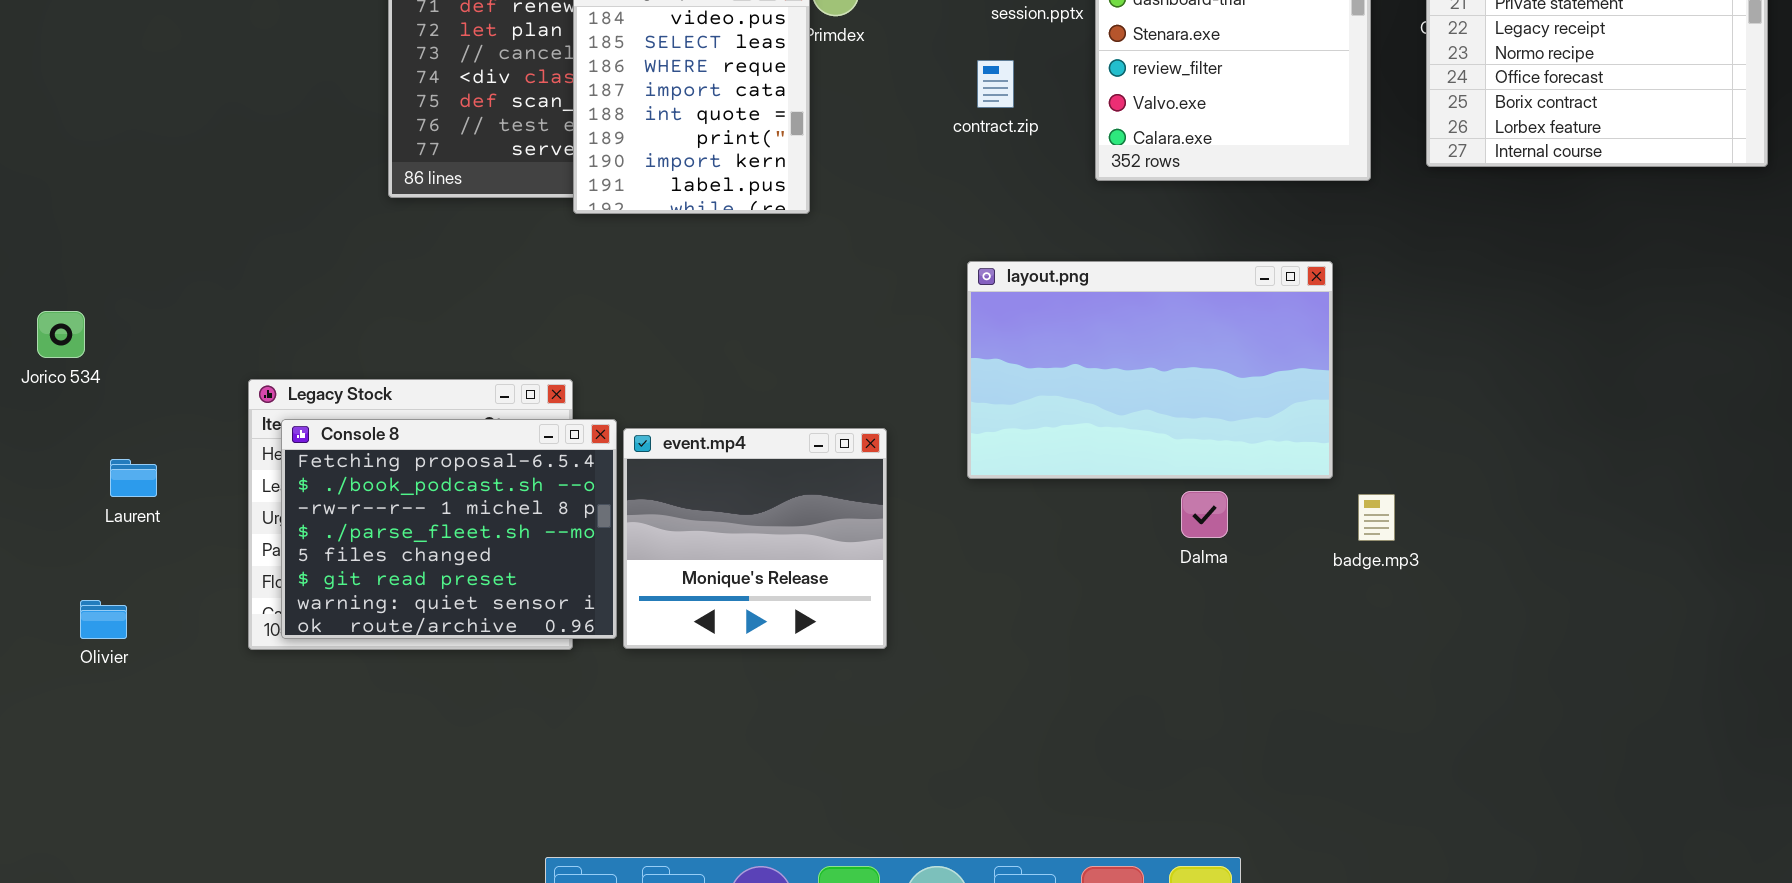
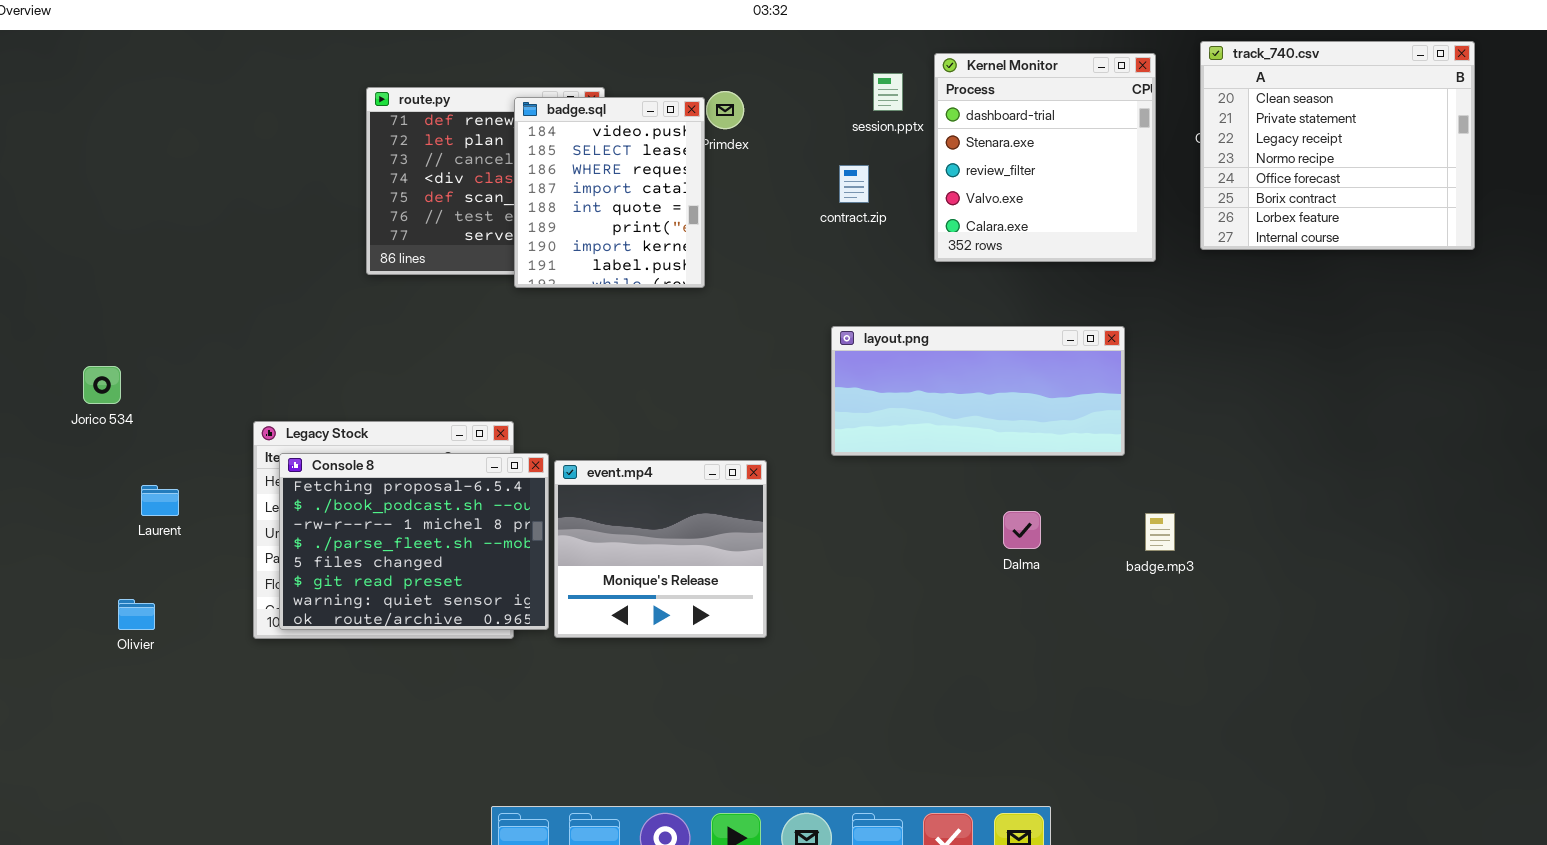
layout.png: [967,261,1333,479] -> [831,326,1125,456], resized

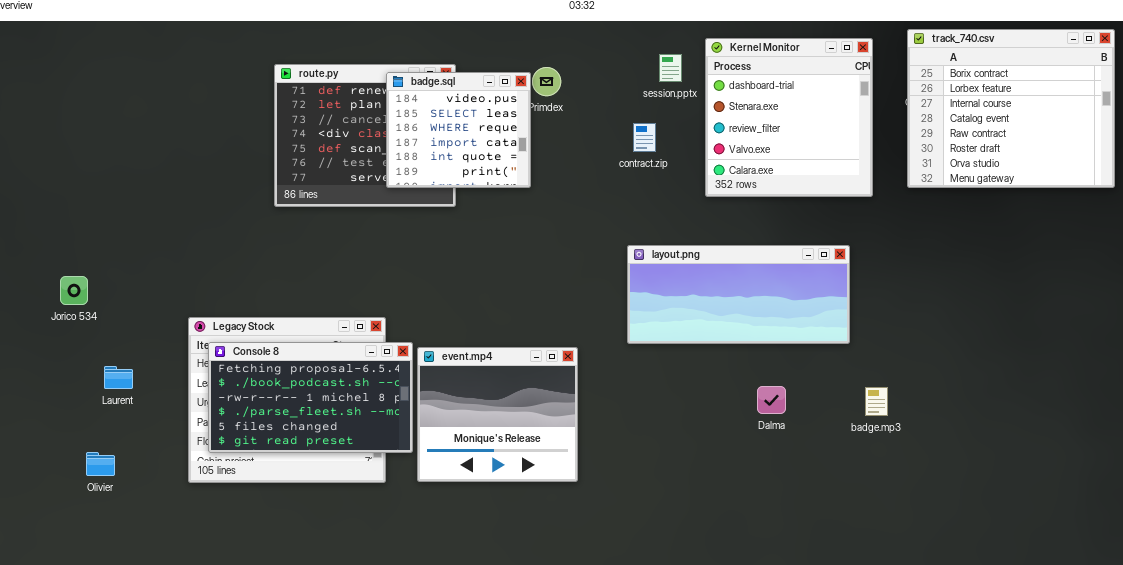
track_740.csv: [1200,41,1475,250] -> [907,29,1115,188], scrolled down 5 rows
badge.sql: [514,97,705,288] -> [386,72,531,188], resized
Console 8: [279,453,549,630] -> [208,342,413,453], resized

